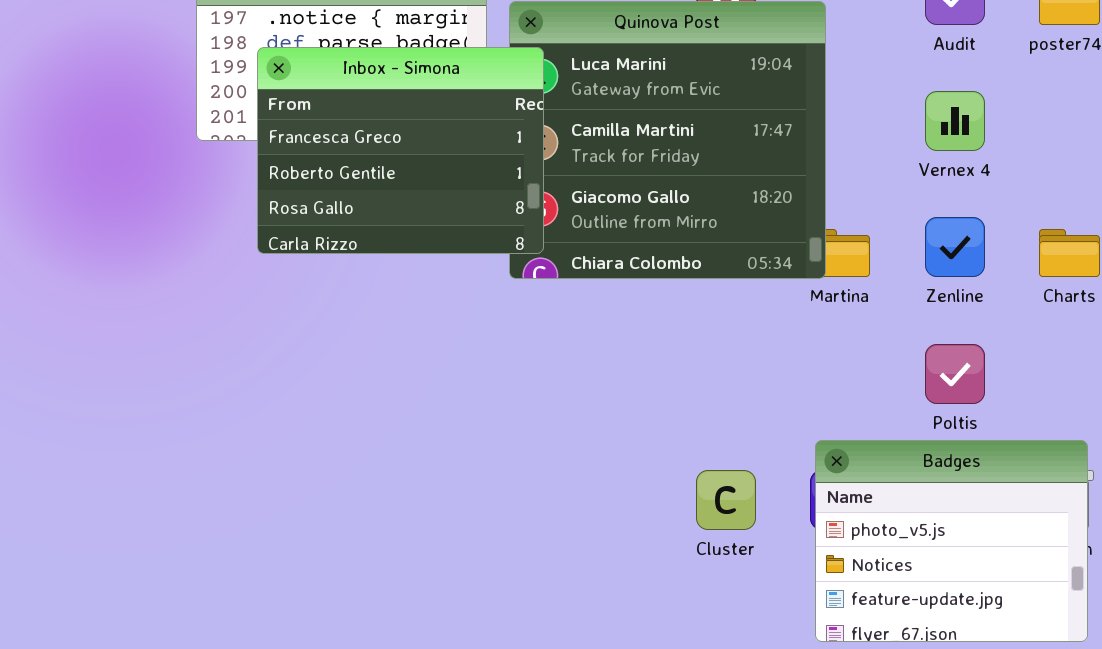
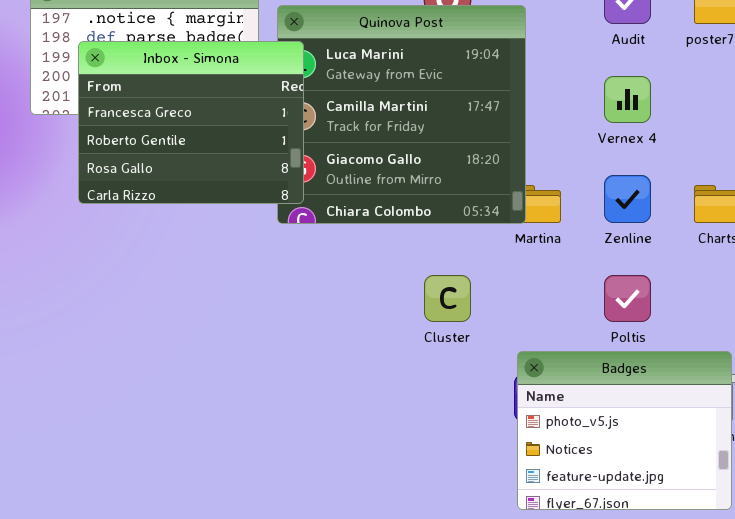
Cluster: [696,470,756,530] -> [424,275,471,322], moved

